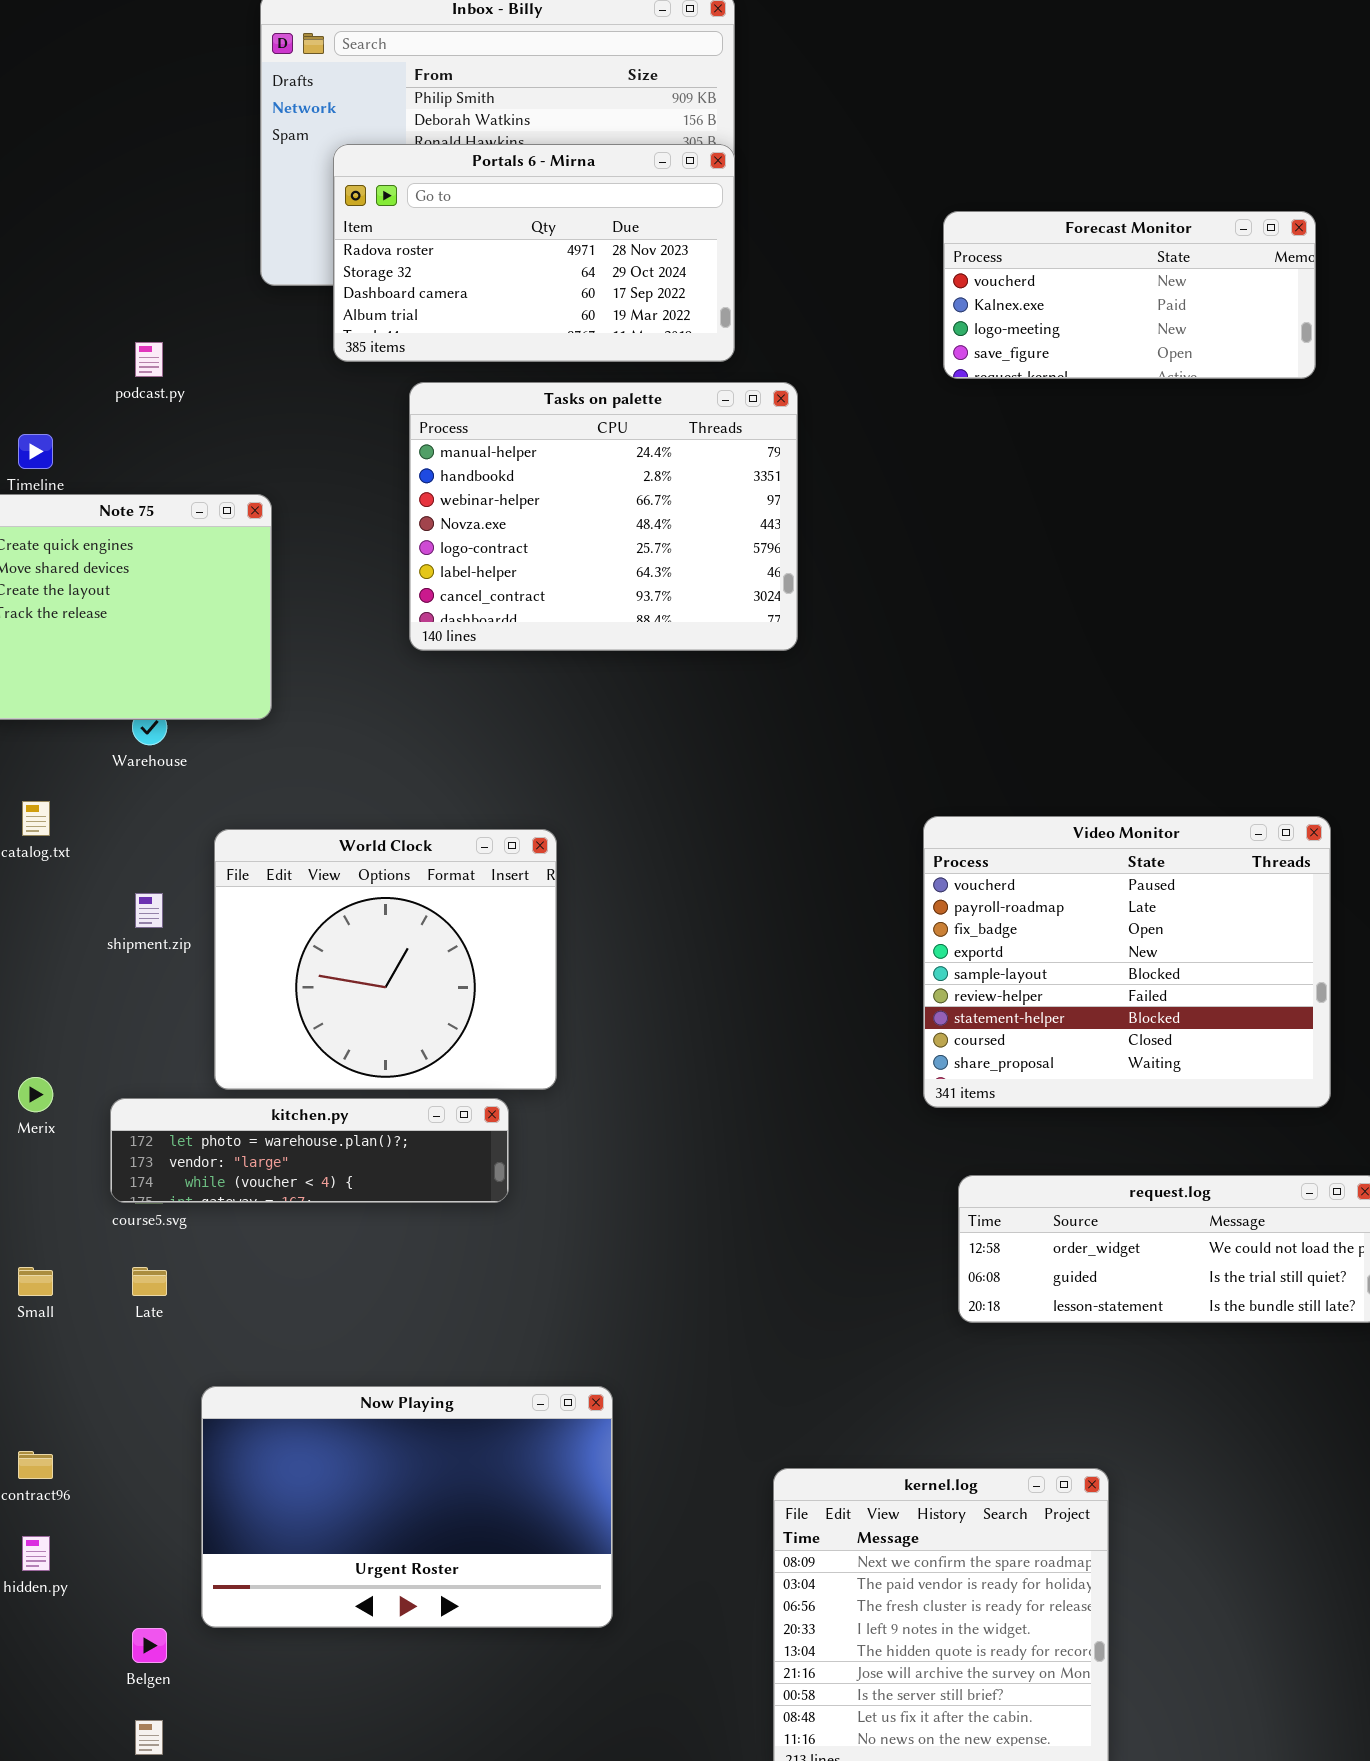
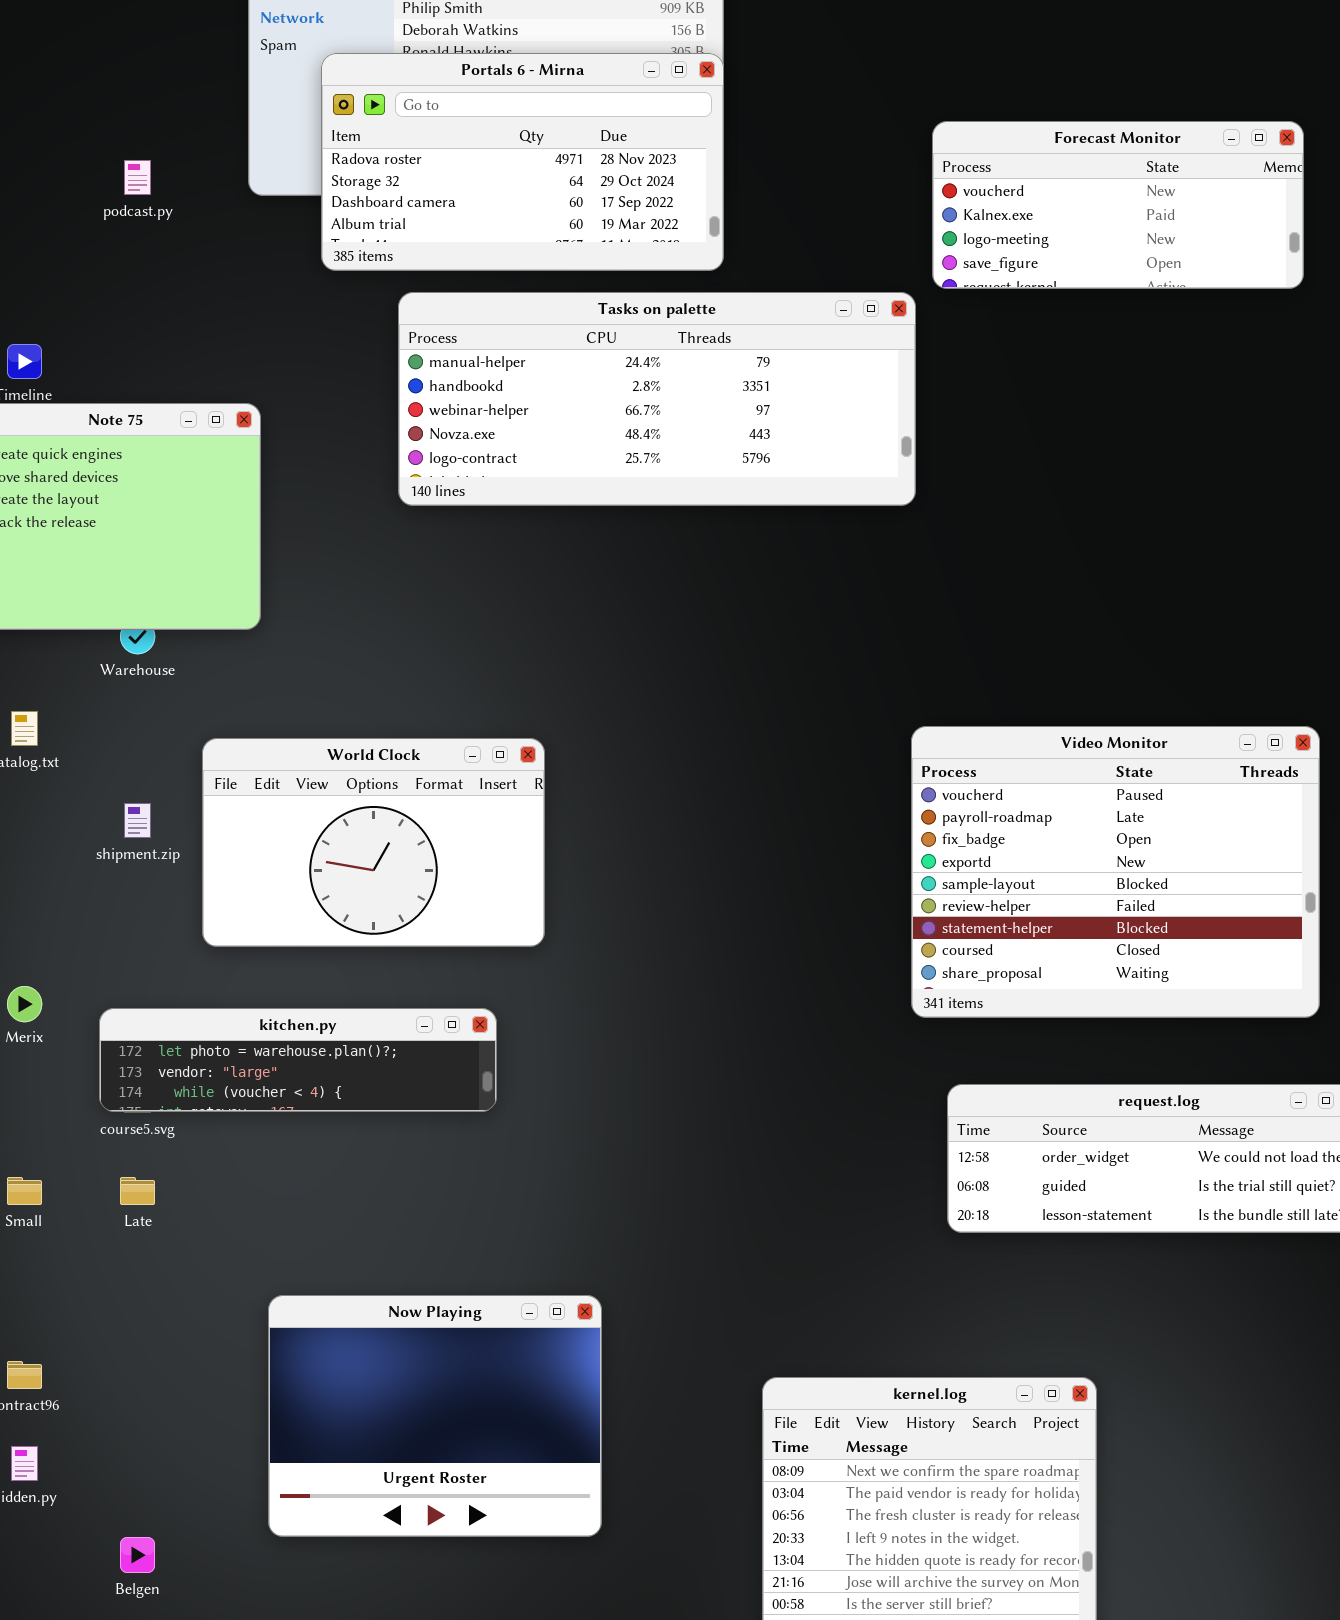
podcast.py: [135,342,163,377] -> [124,160,151,195], moved
Tasks on palette: [409,382,798,651] -> [398,292,916,506], resized
World Clock: [214,829,557,1090] -> [202,738,545,947], resized
Now Playing: [201,1386,613,1628] -> [268,1295,602,1537], resized

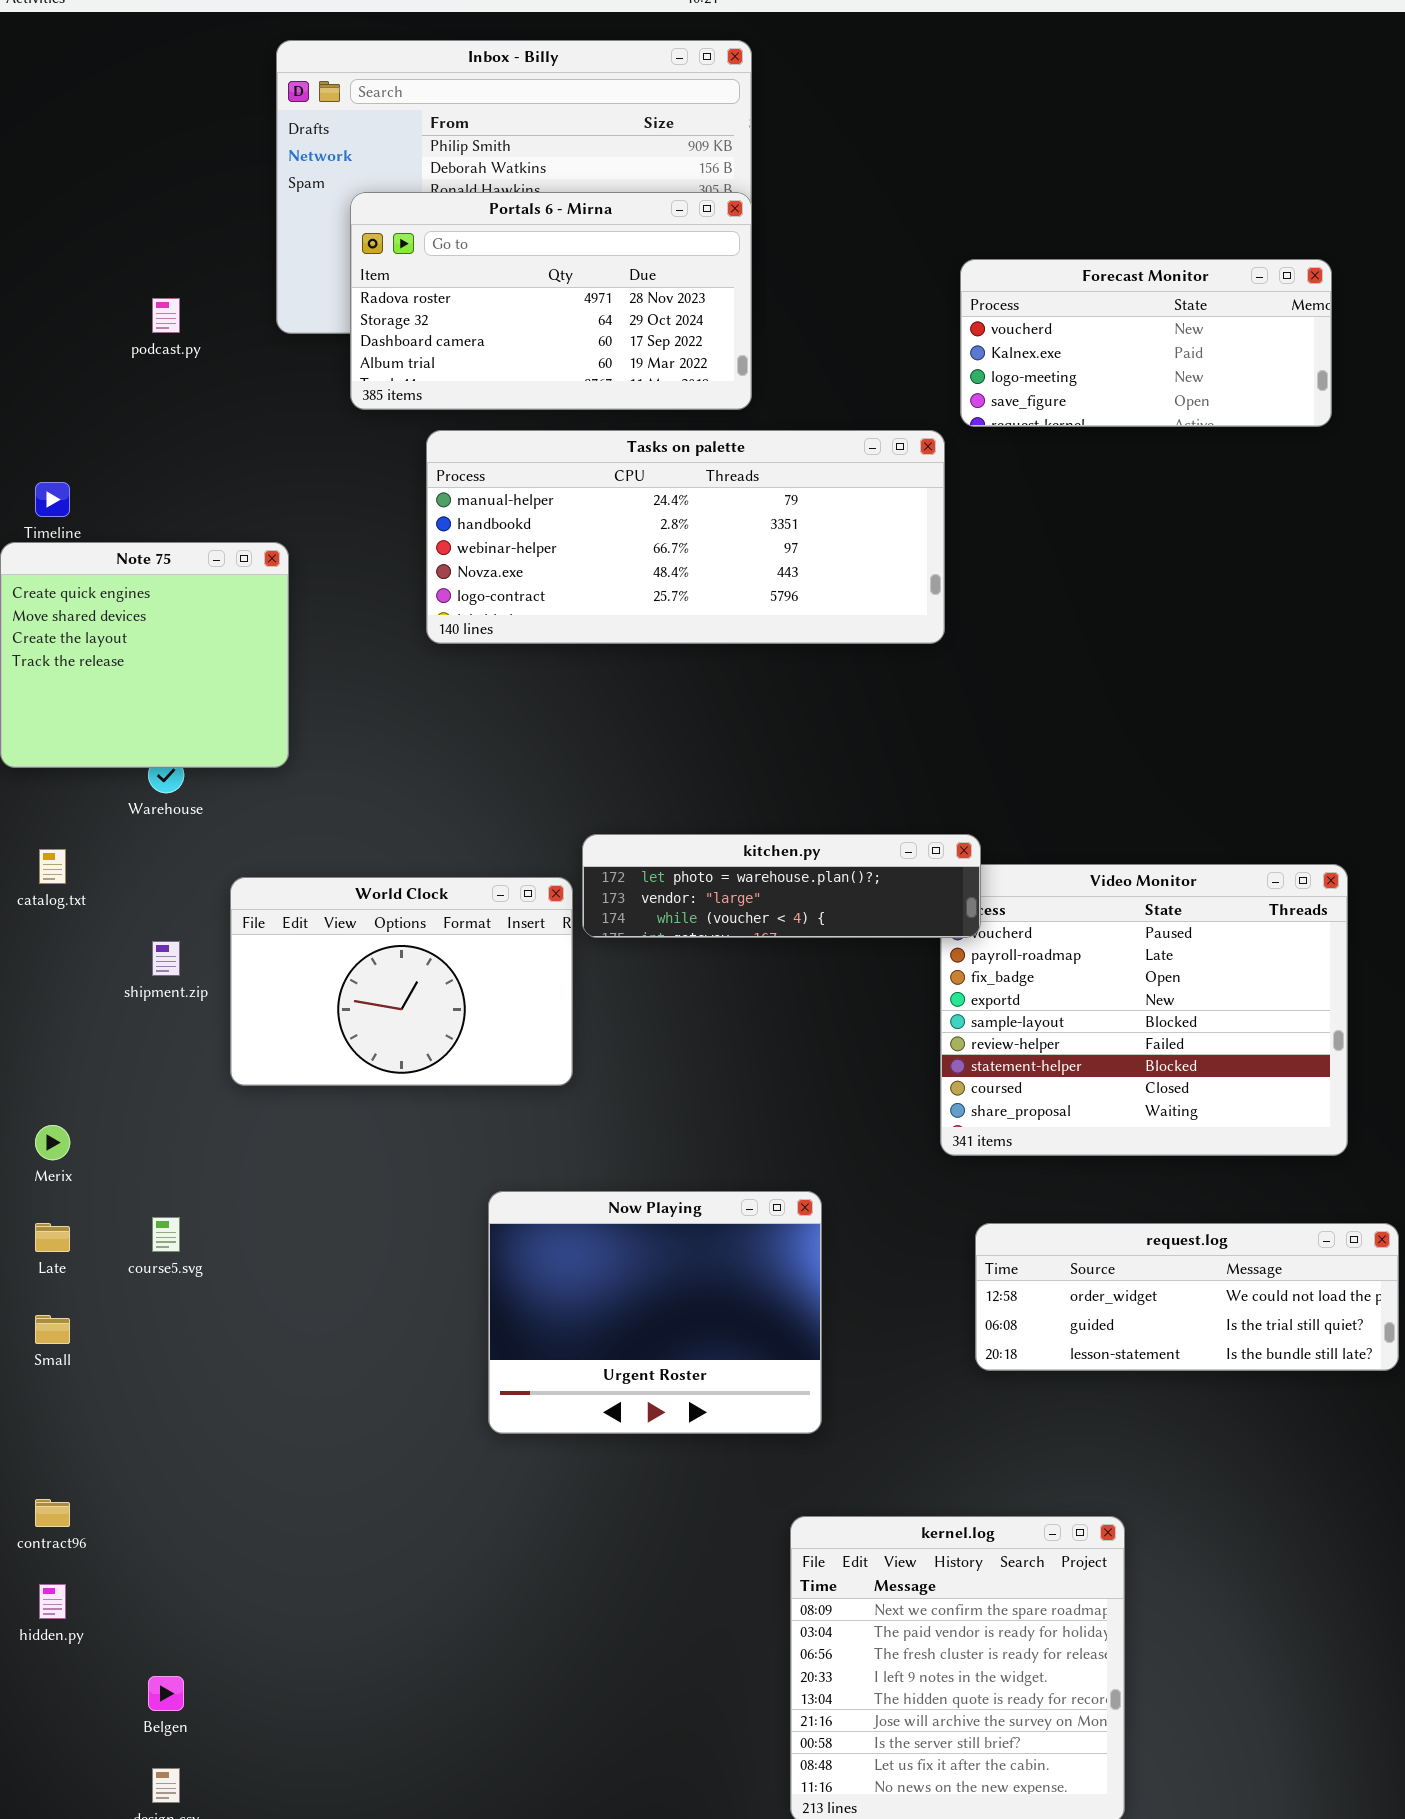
kitchen.py: [99,1008,497,1112] -> [582,834,981,938], moved
Late: [120,1177,155,1205] -> [35,1223,70,1252], moved
Now Playing: [268,1295,602,1537] -> [488,1191,822,1434], moved

